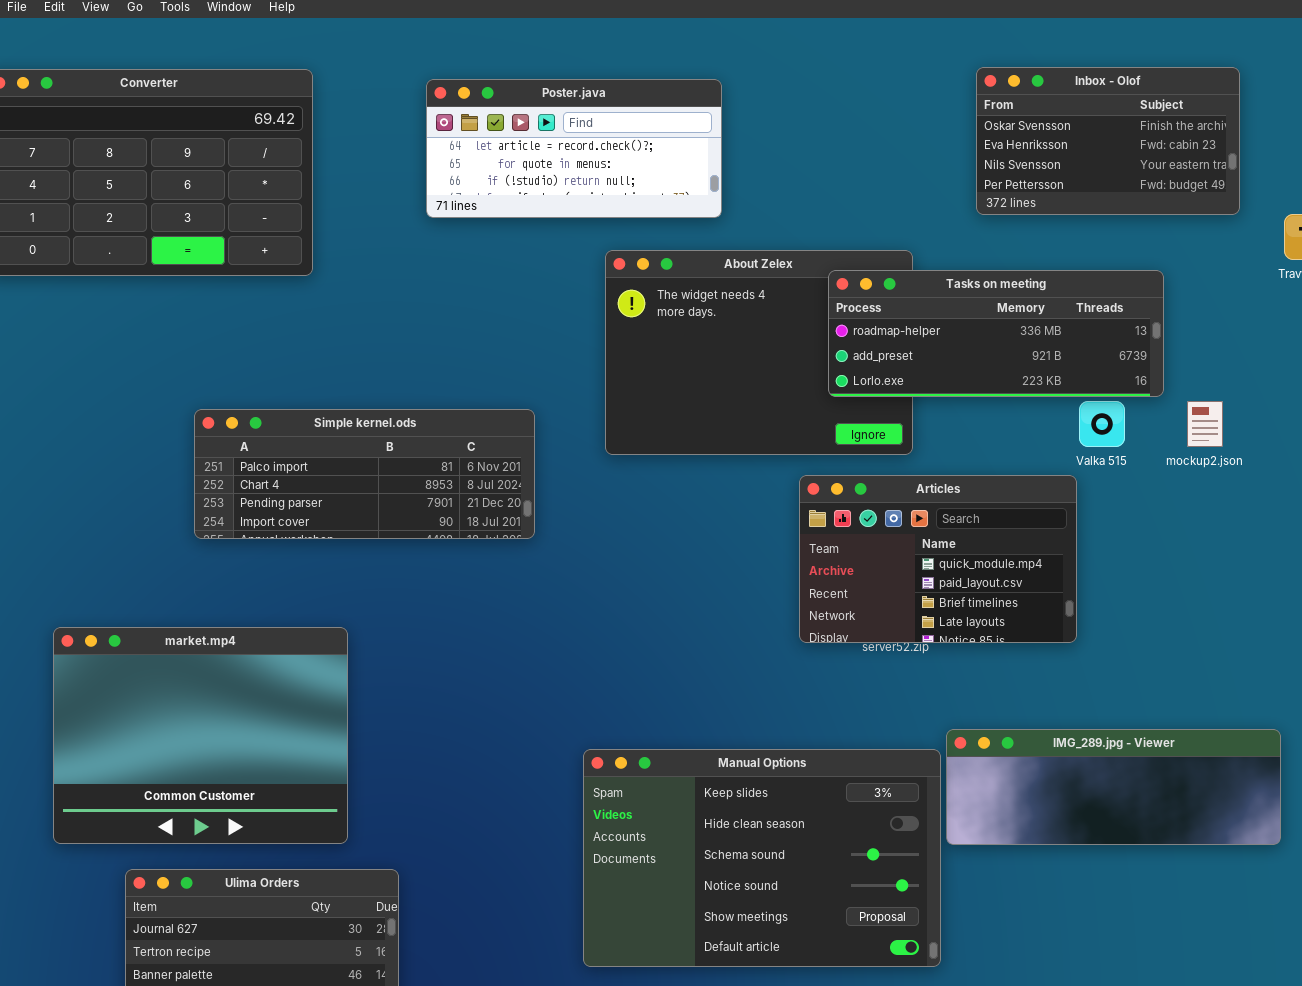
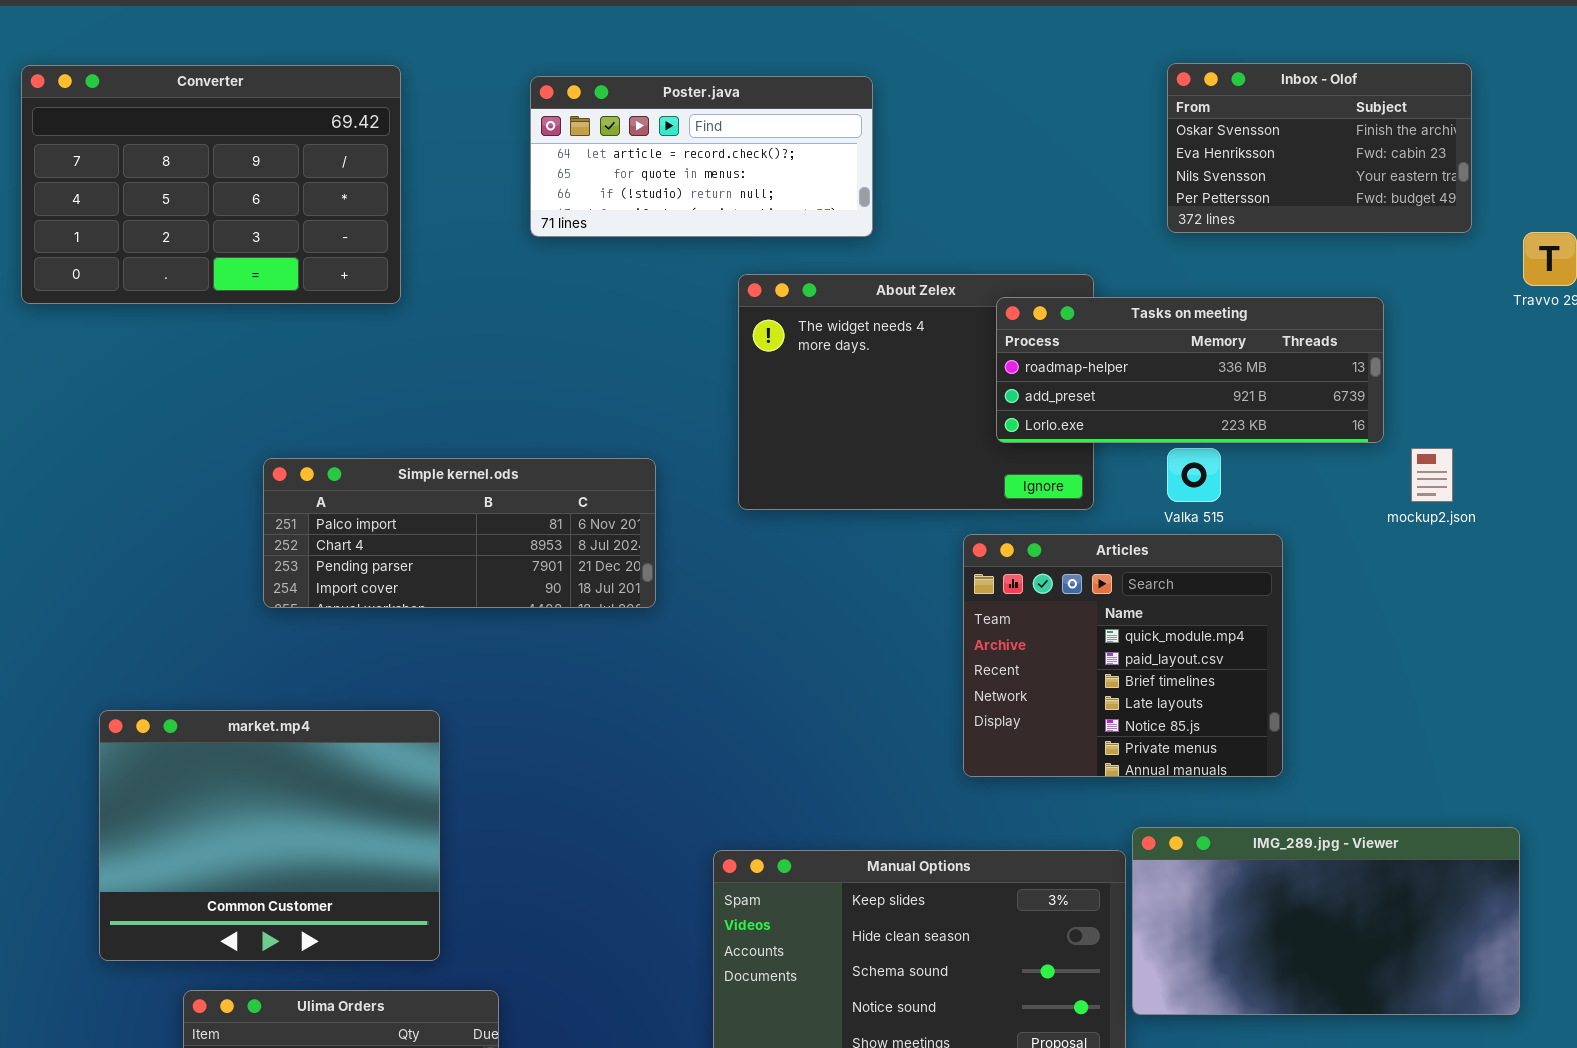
Valka 515: [1079,401,1125,447] -> [1167,448,1221,502], moved
Articles: [799,475,1077,643] -> [963,534,1283,777], resized
IMG_289.jpg - Viewer: [946,729,1281,845] -> [1132,827,1520,1015], resized

